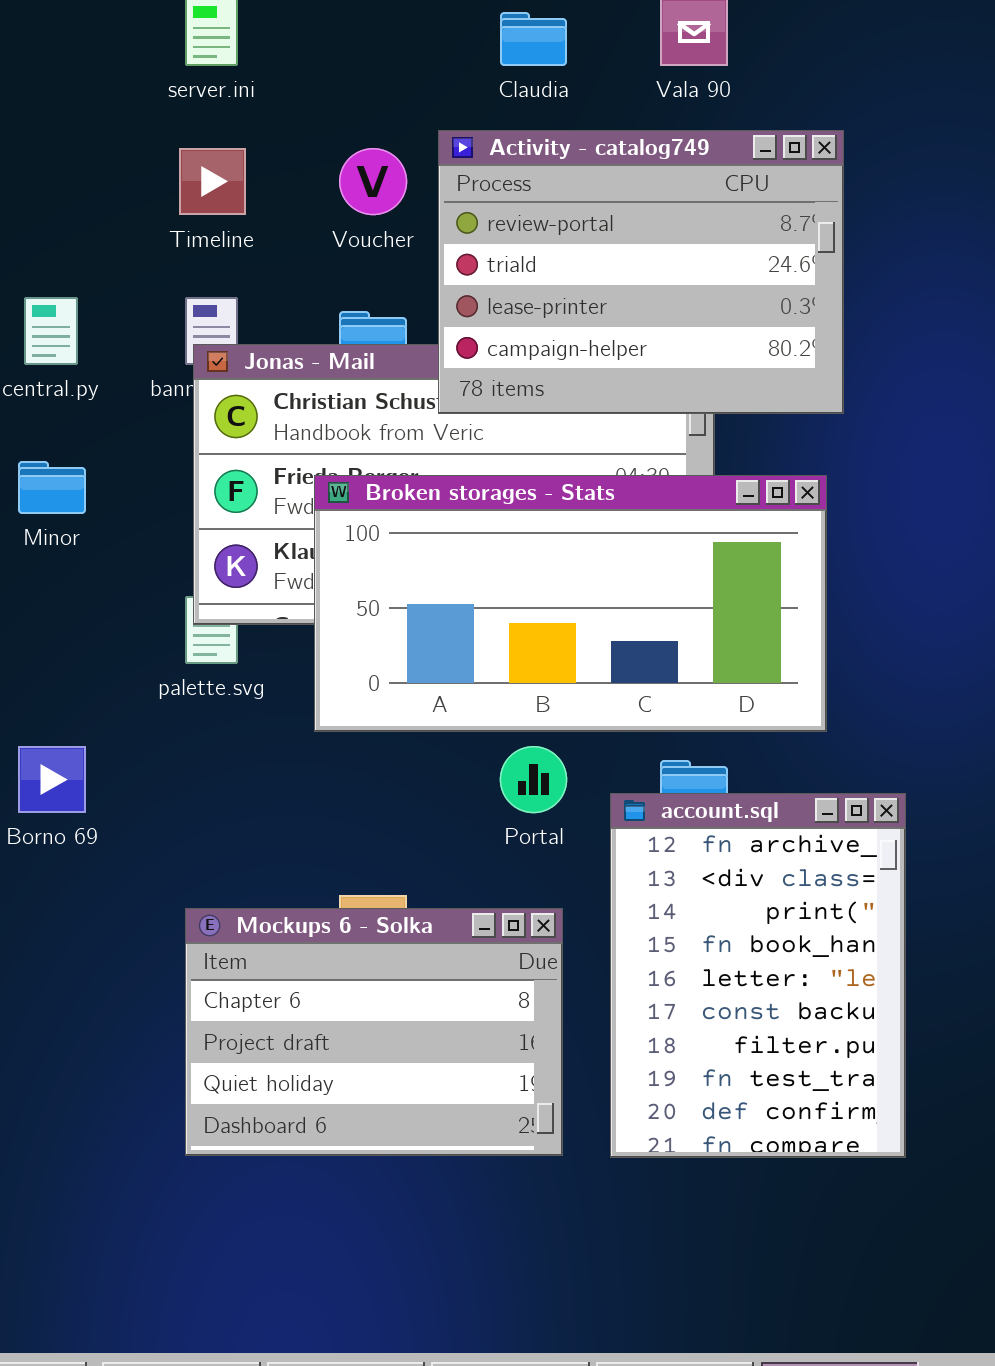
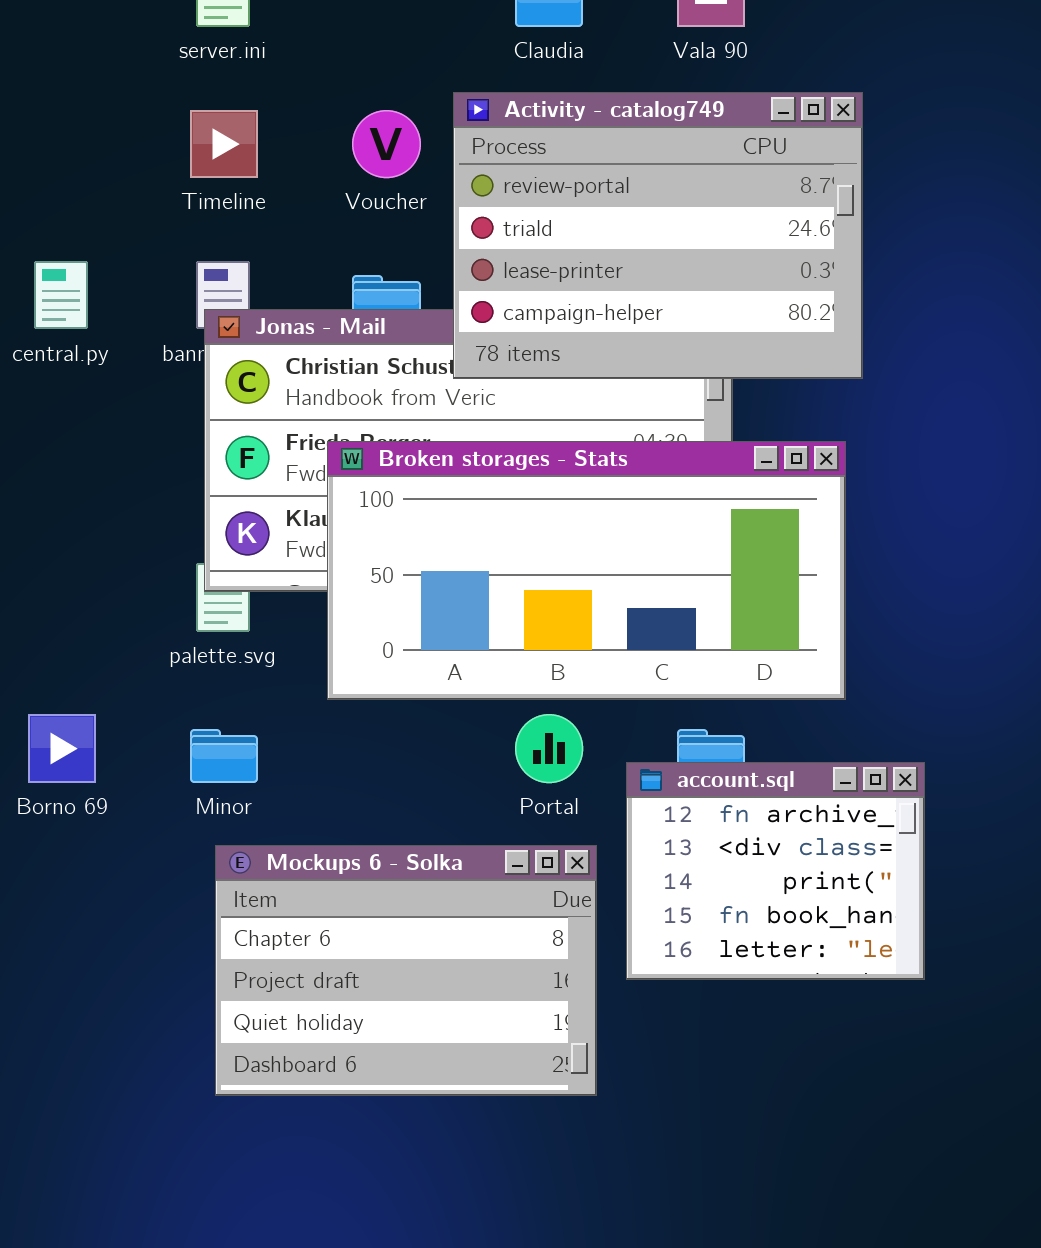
Minor: [18,461,86,514] -> [190,729,258,783], moved
account.sql: [610,793,906,1158] -> [626,762,925,980], resized
Mockups 6 - Solka: [185,908,563,1156] -> [215,845,597,1096], moved

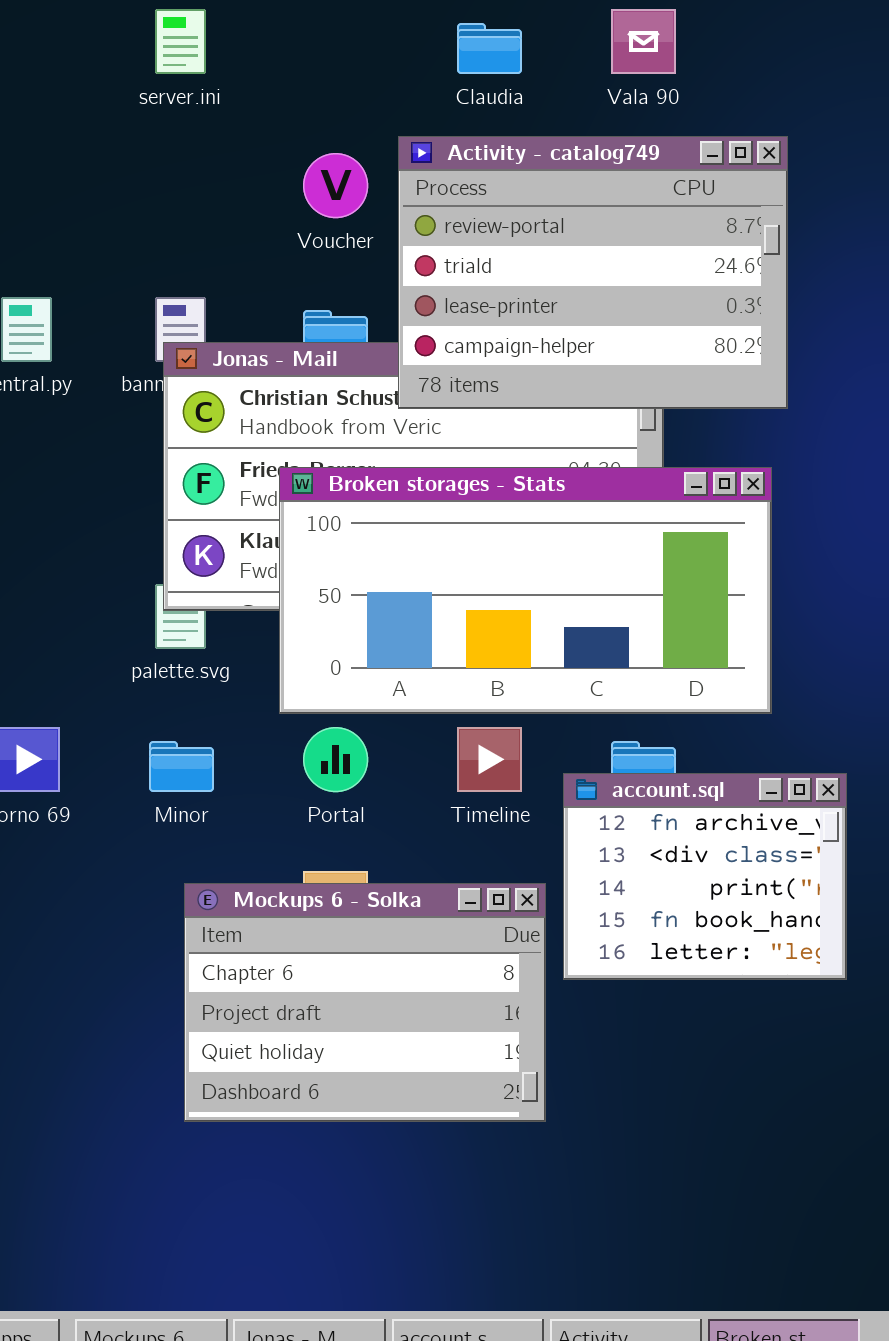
Timeline: [190,110,258,178] -> [457,727,522,792], moved
Portal: [515,714,583,783] -> [303,727,368,792], moved
Mockups 6 - Solka: [215,845,597,1096] -> [184,883,546,1122], moved

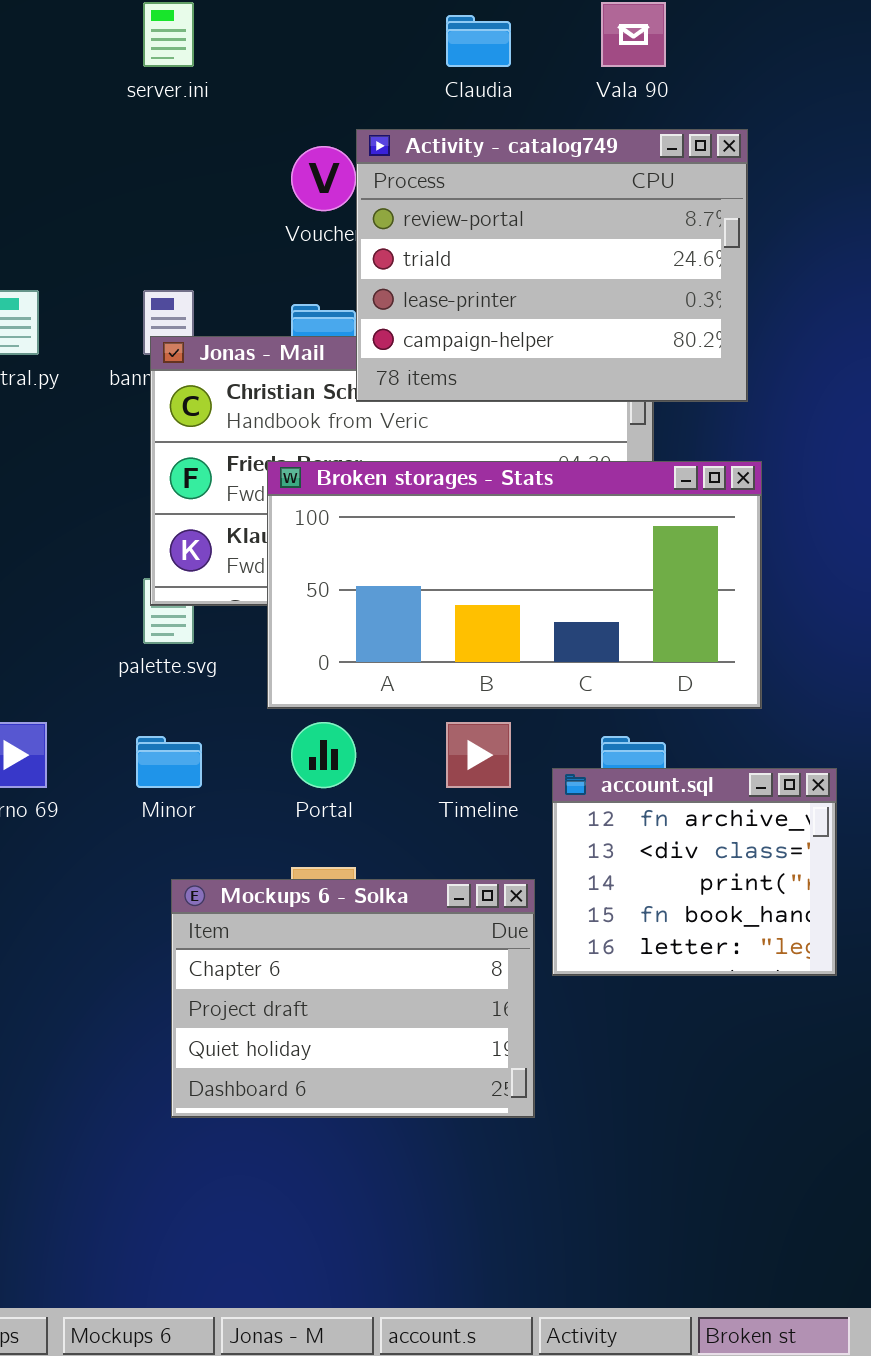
Activity - catalog749: [398,136,788,409] -> [356,129,748,402], moved

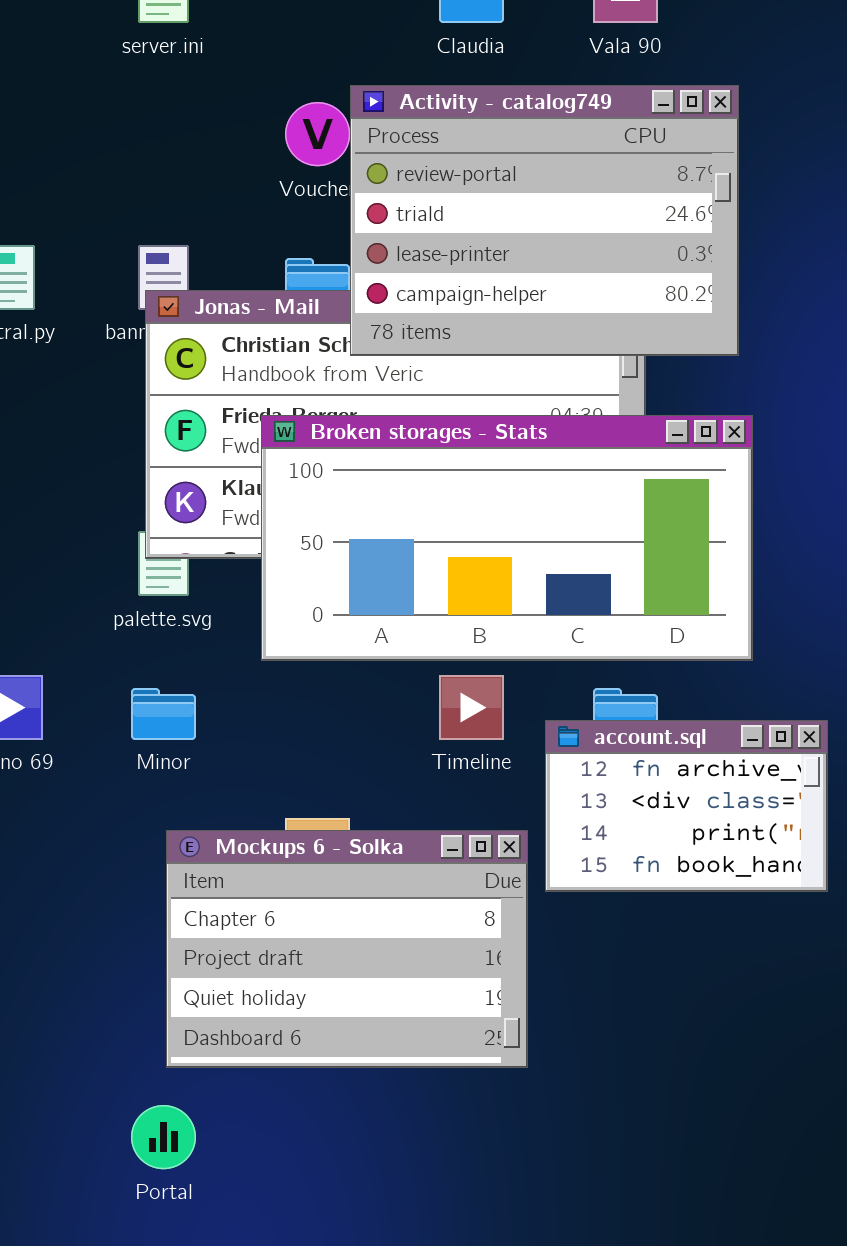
Portal: [291,722,356,788] -> [131,1105,196,1169], moved
account.sql: [552,768,837,976] -> [545,720,828,892], resized

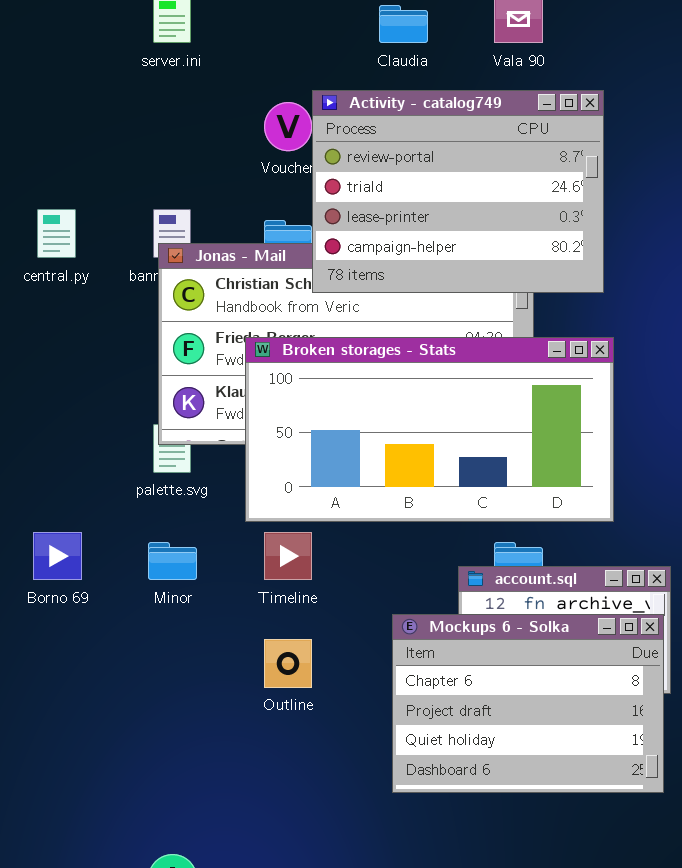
Timeline: [439,675,504,740] -> [264,532,312,580], moved
Mockups 6 - Solka: [166,830,528,1068] -> [392,614,664,793], moved

